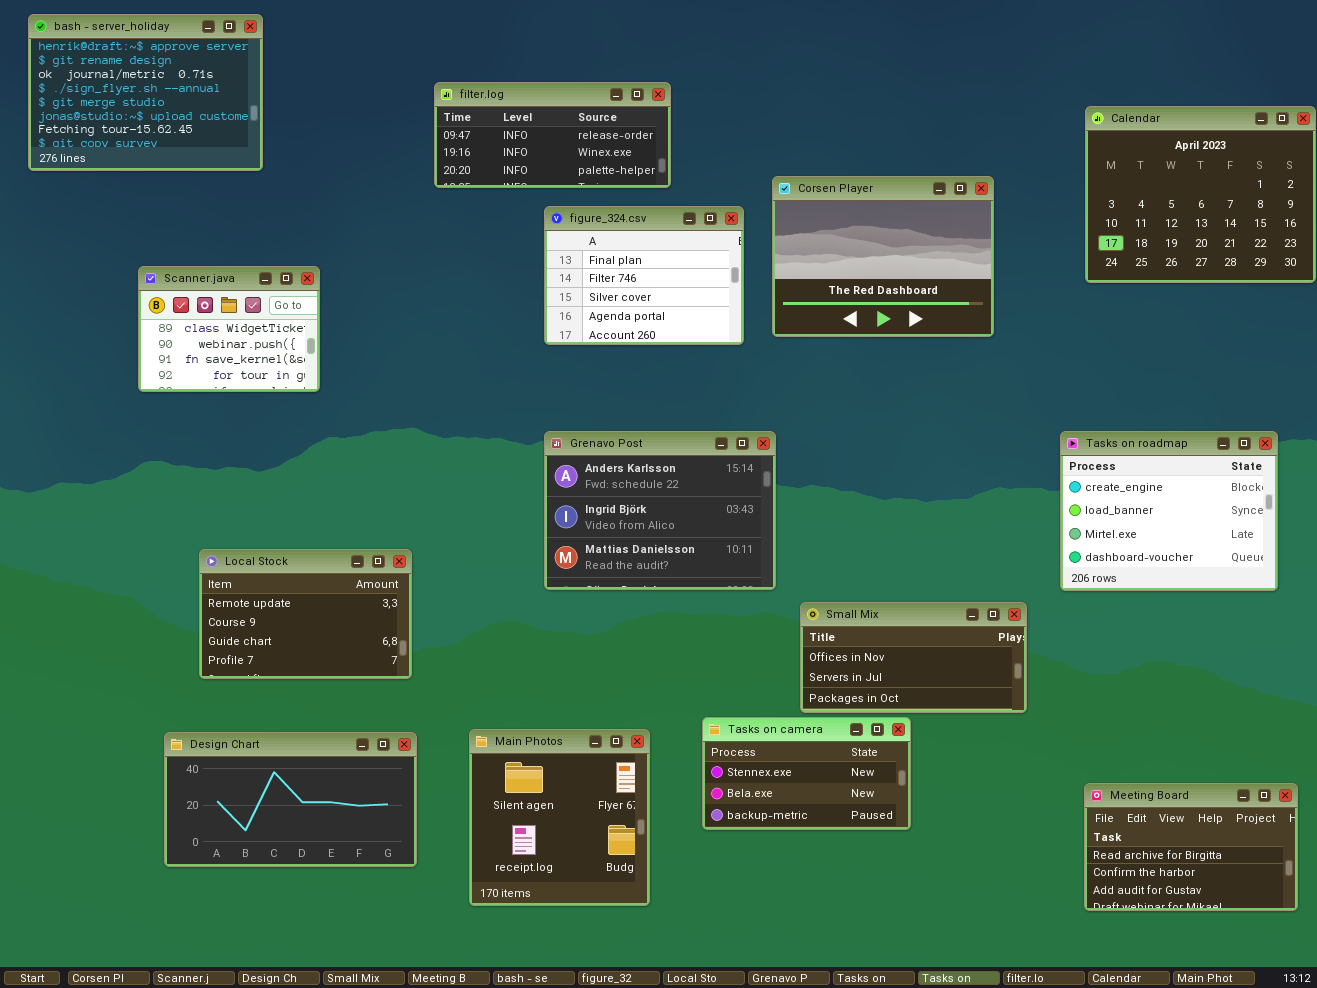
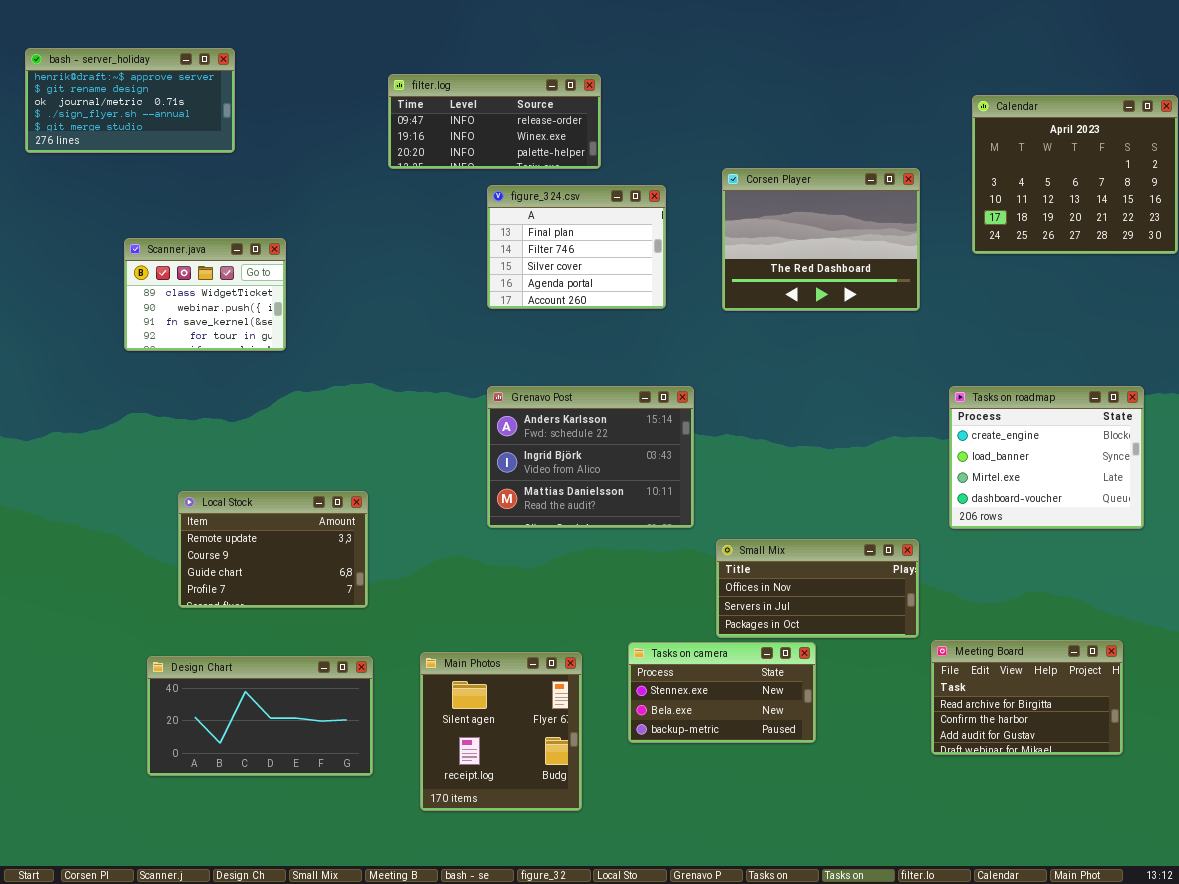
bash - server_holiday: [28,14,263,171] -> [25,48,235,153], resized
Corsen Player: [772,176,994,337] -> [722,168,920,311], moved
Meeting Board: [1084,783,1298,911] -> [931,640,1123,755], moved

